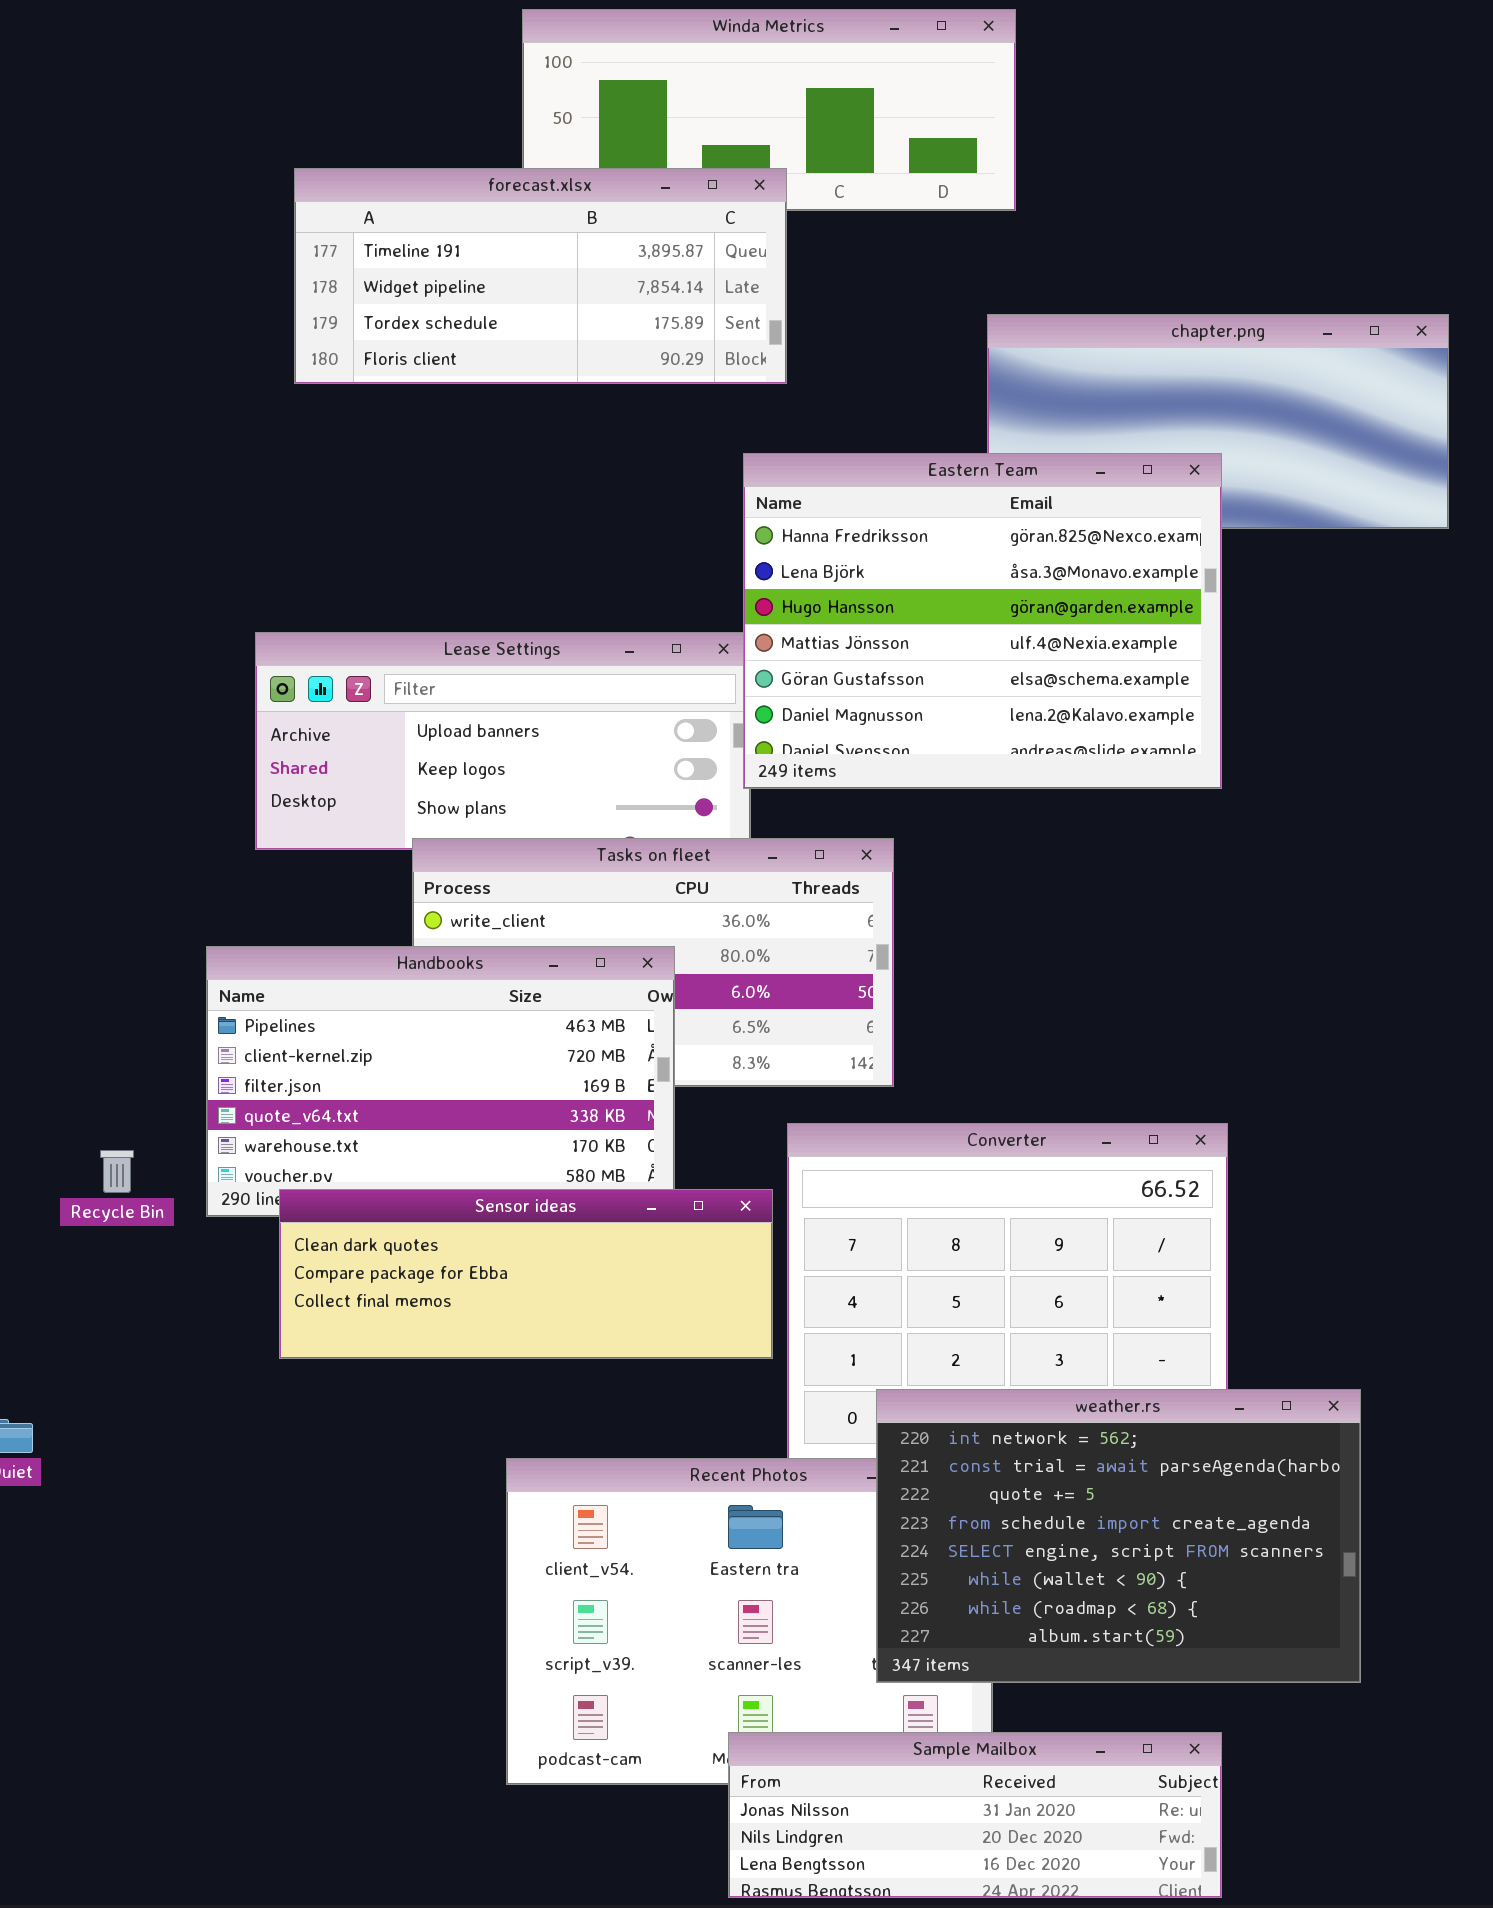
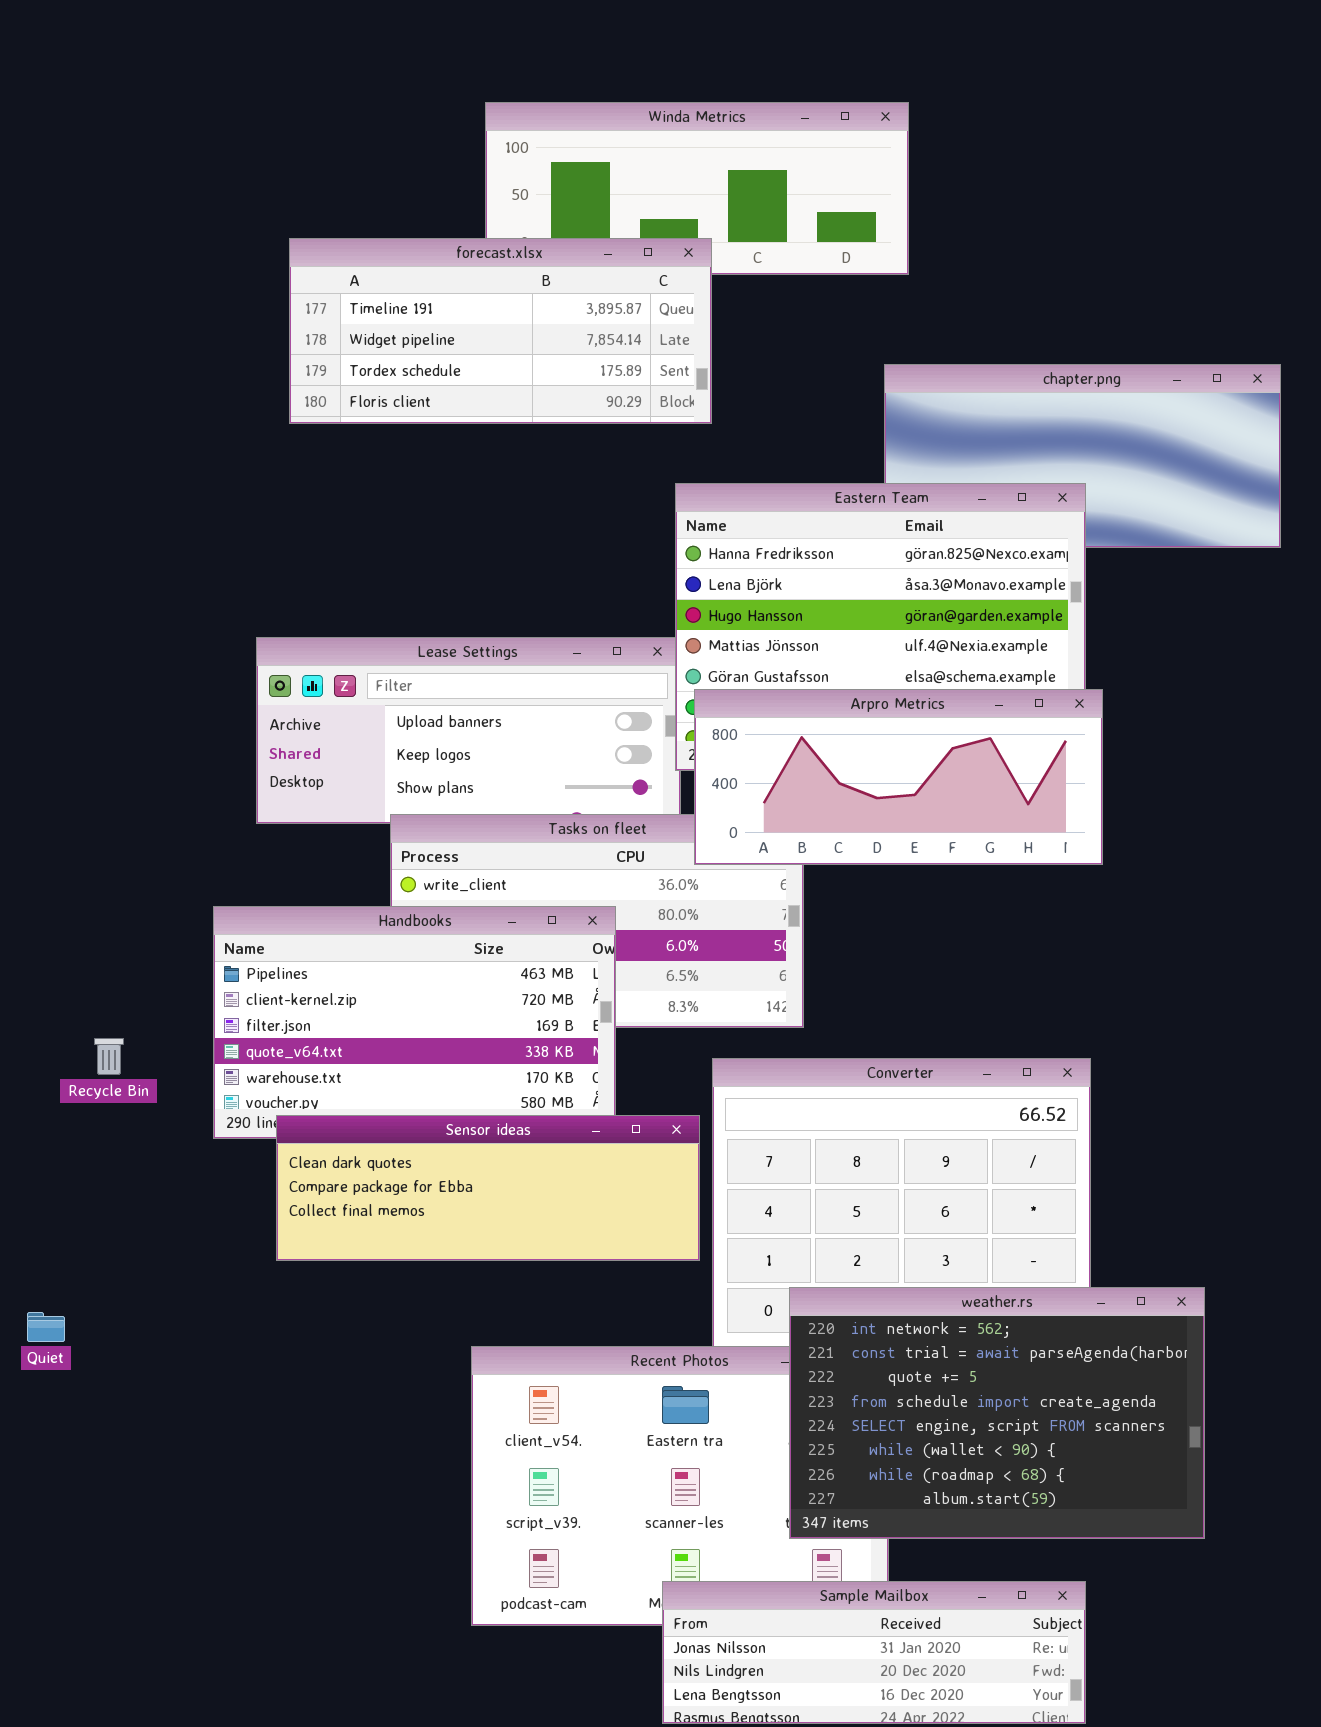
Arpro Metrics: none -> [694,689,1103,865], opened
Recycle Bin: [100,1150,134,1193] -> [94,1038,124,1075], moved

